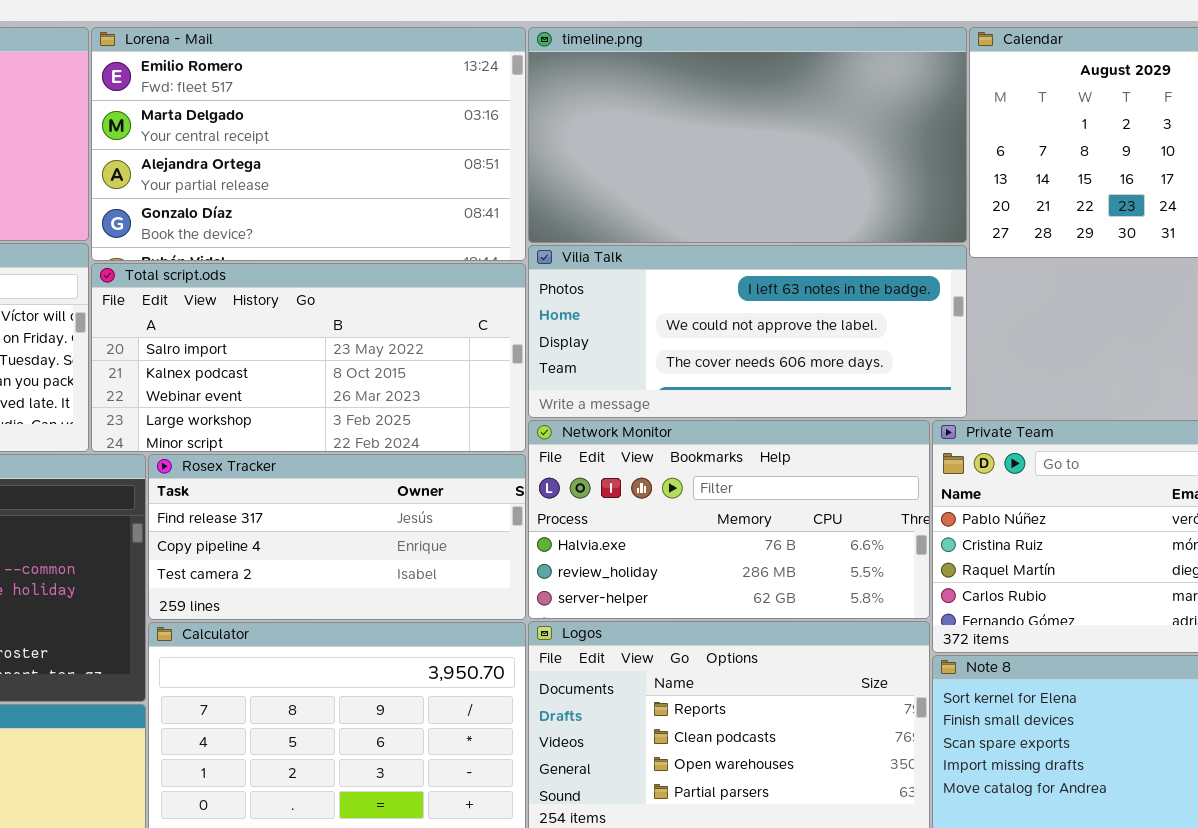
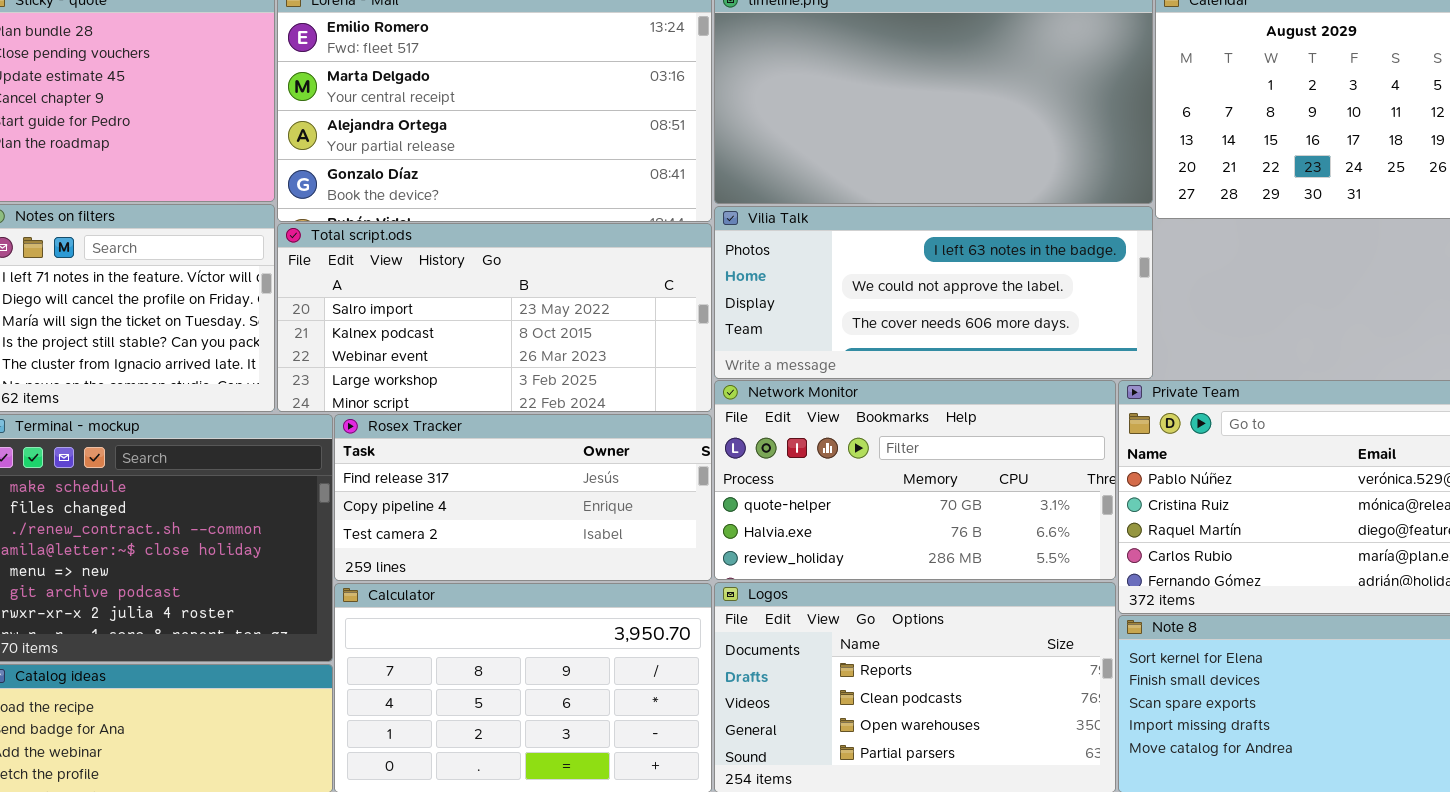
Network Monitor: [528,420,930,619] -> [714,380,1116,580], scrolled up 1 row

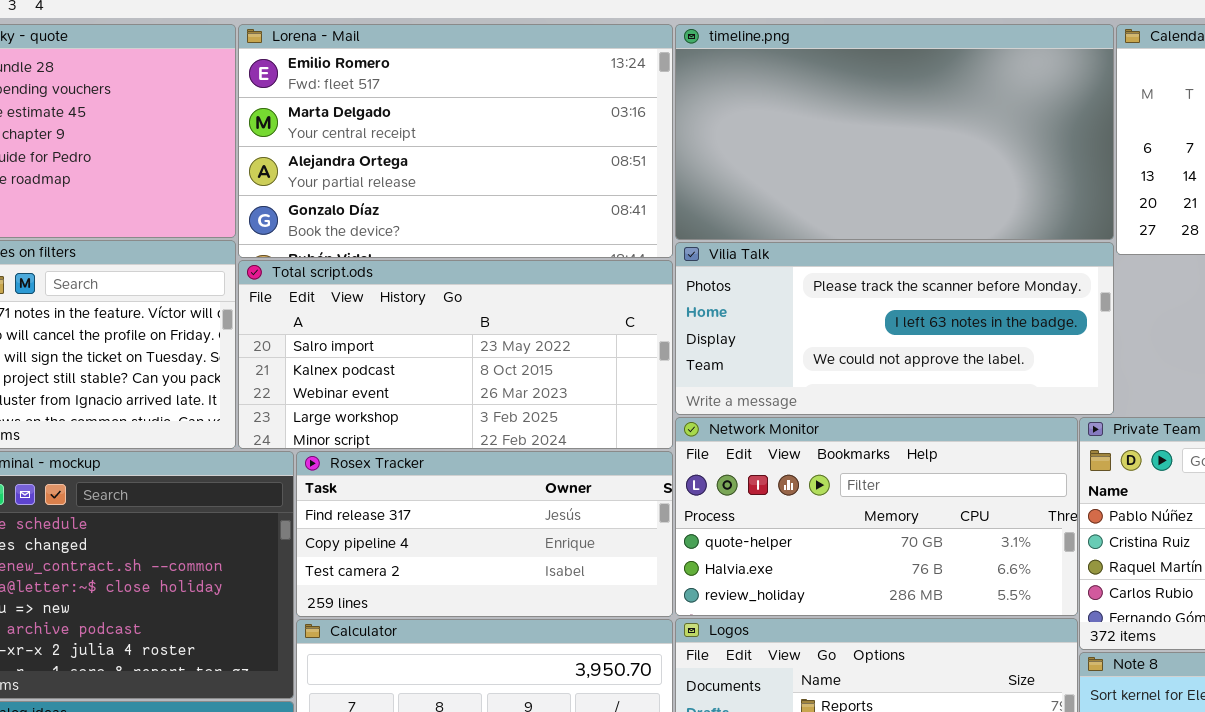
Vilia Talk: [714,206,1153,379] -> [675,242,1114,415], scrolled up 1 row

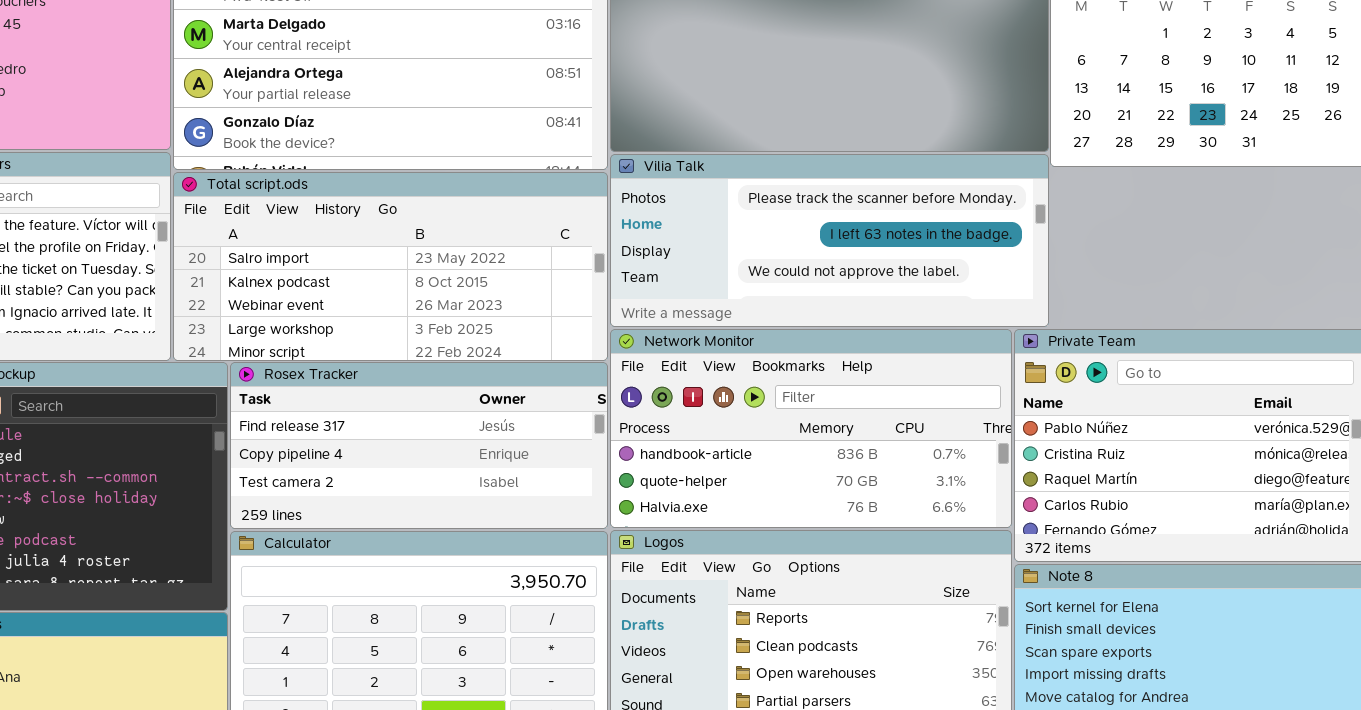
Network Monitor: [675,417,1078,616] -> [610,329,1012,528], scrolled up 1 row

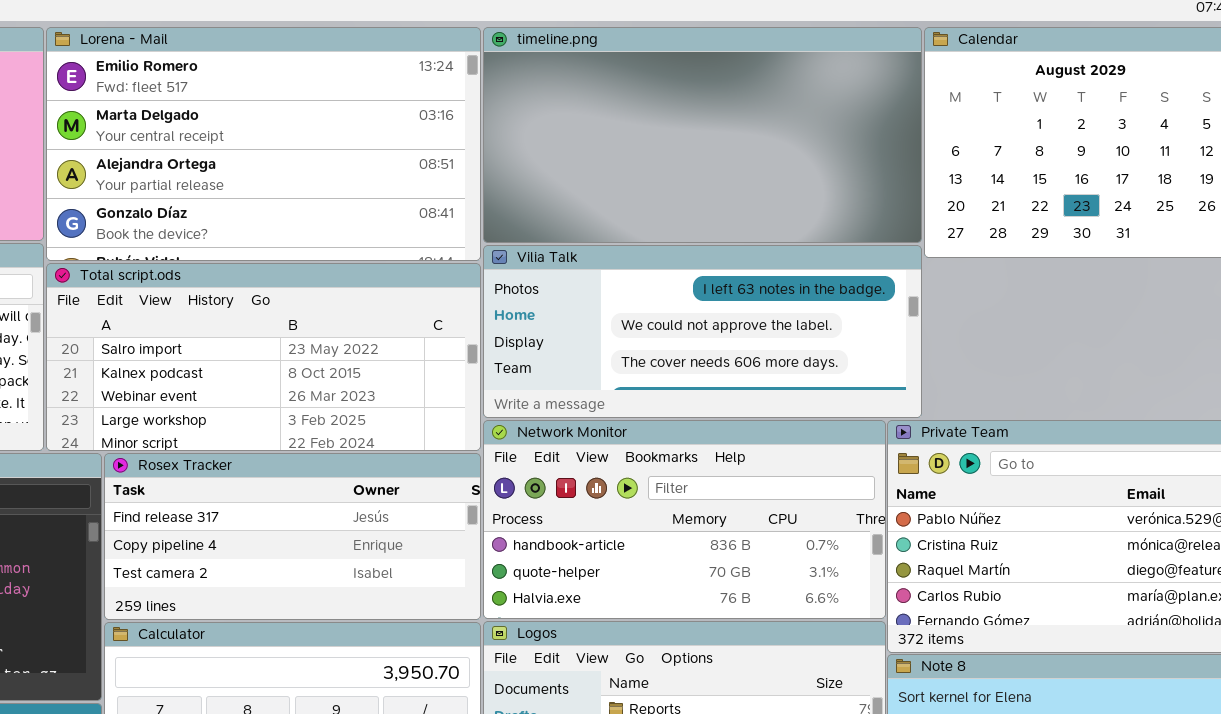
Vilia Talk: [610,154,1049,327] -> [483,245,922,418], scrolled down 1 row

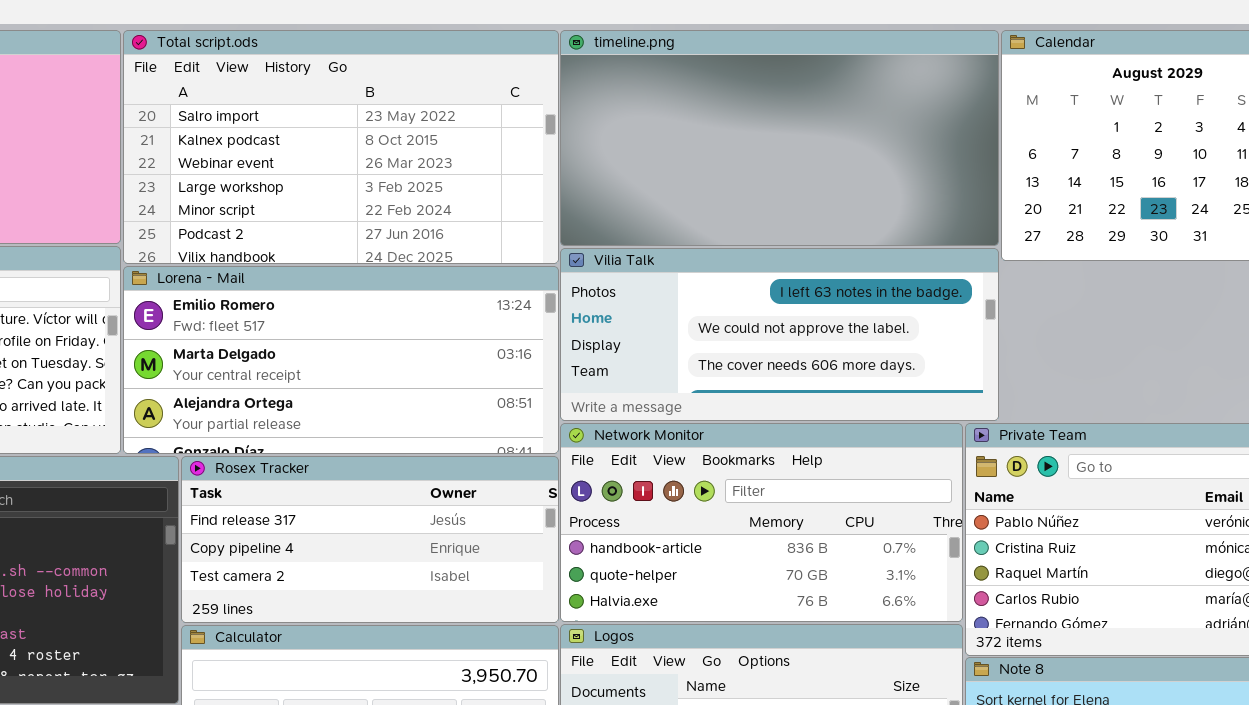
Lorena - Mail: [46,27,481,261] -> [123,266,559,454], moved, resized
Total script.ods: [46,263,481,451] -> [123,30,559,264], moved, resized

